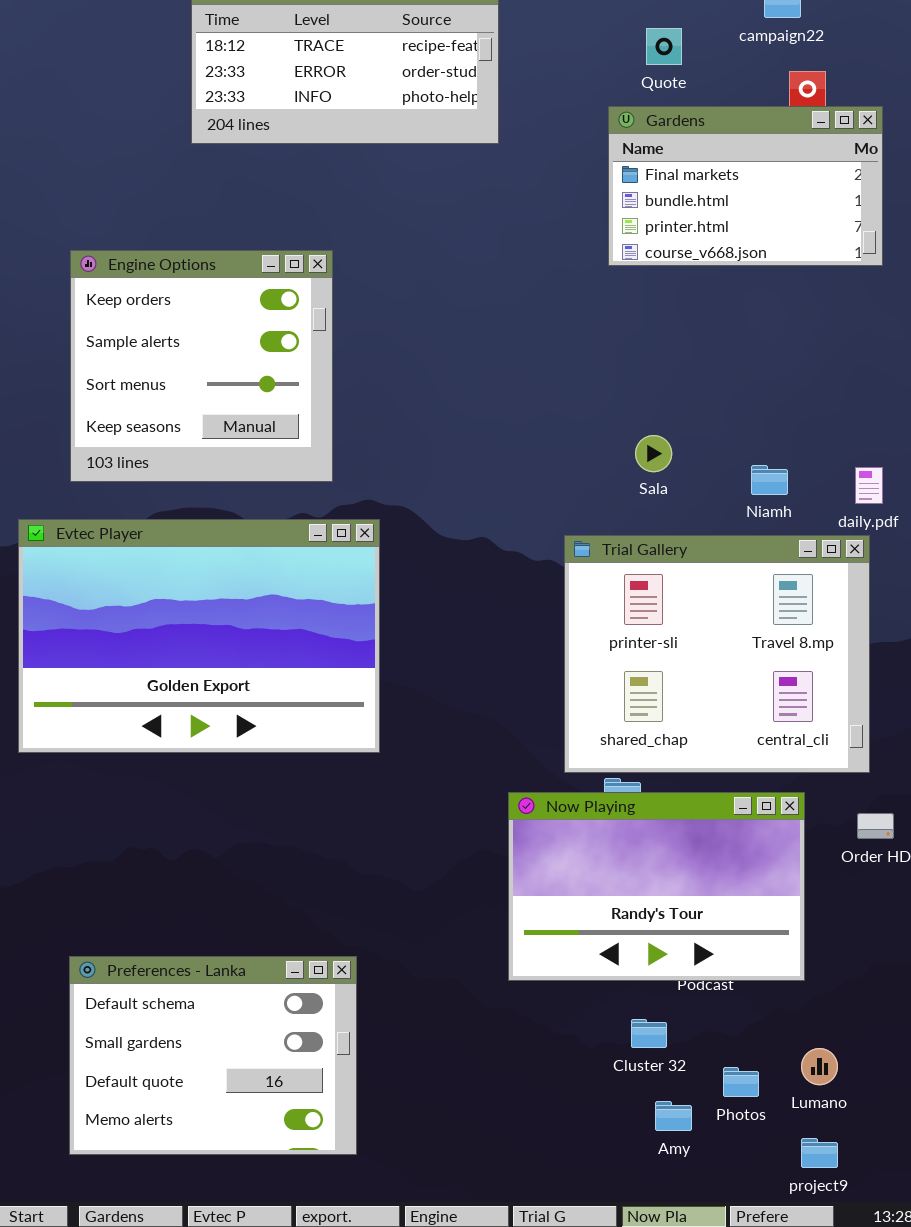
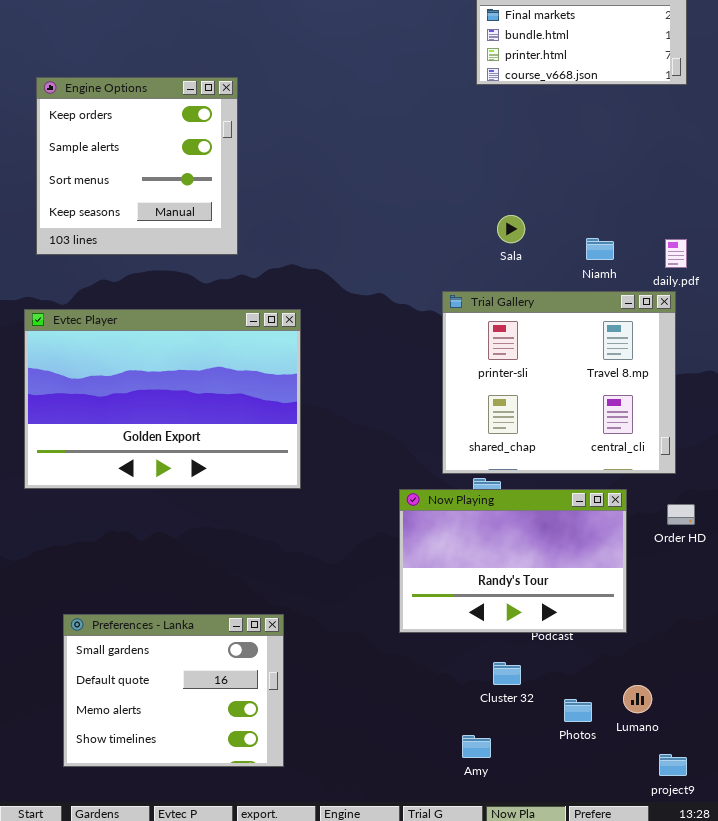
Engine Options: [70,250,333,482] -> [36,77,238,255], moved
Evtec Player: [18,519,380,753] -> [24,309,301,489], moved
Preferences - Lanka: [69,956,357,1155] -> [63,614,284,767], scrolled down 1 row
Amy: [655,1101,692,1131] -> [462,735,491,758], moved
project9: [801,1138,838,1168] -> [659,754,687,776], moved

